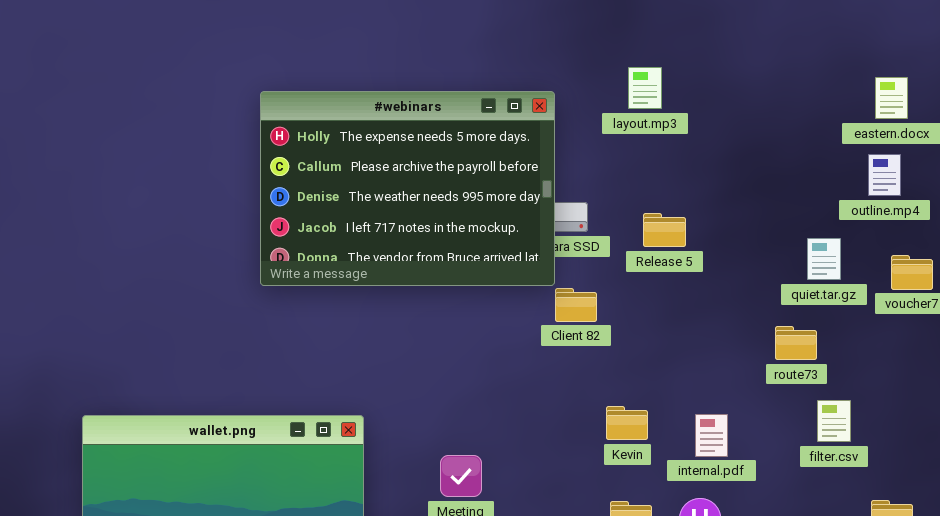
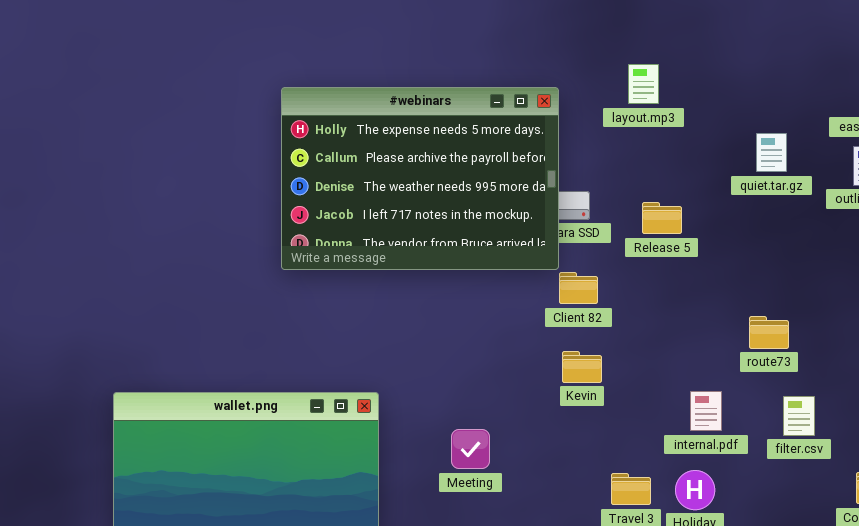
quiet.tar.gz: [807,238,841,280] -> [756,133,787,172], moved
route73: [775,326,817,360] -> [749,316,789,349], moved
filter.csv: [817,400,851,442] -> [783,396,815,436], moved
Kevin: [606,406,648,440] -> [562,351,602,383], moved

